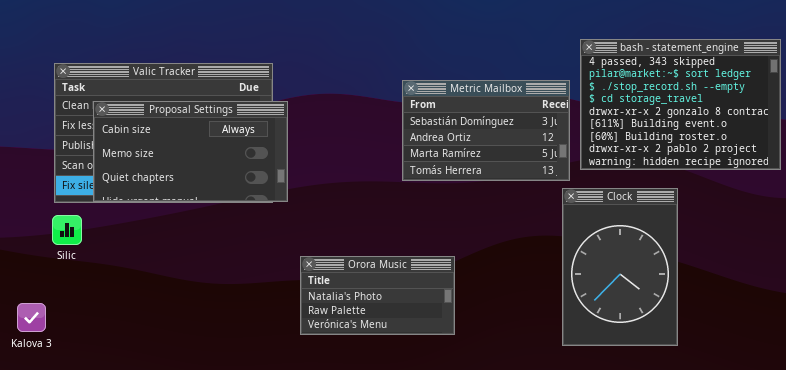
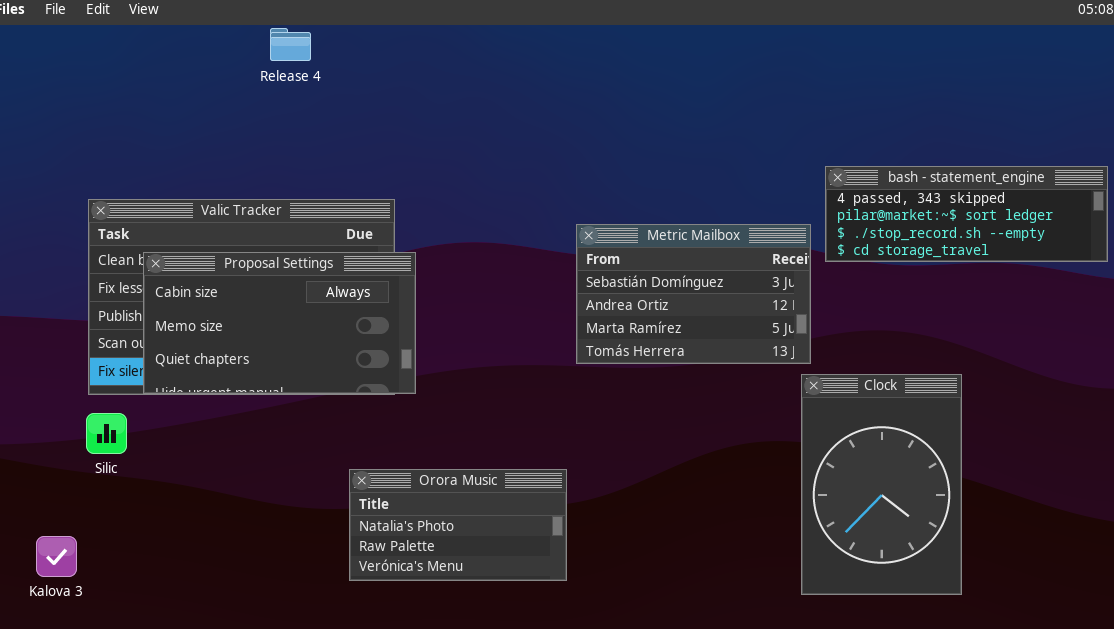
bash - statement_engine: [580,39,781,170] -> [825,166,1108,262], resized
Orora Music: [300,256,455,335] -> [349,469,567,581], moved

